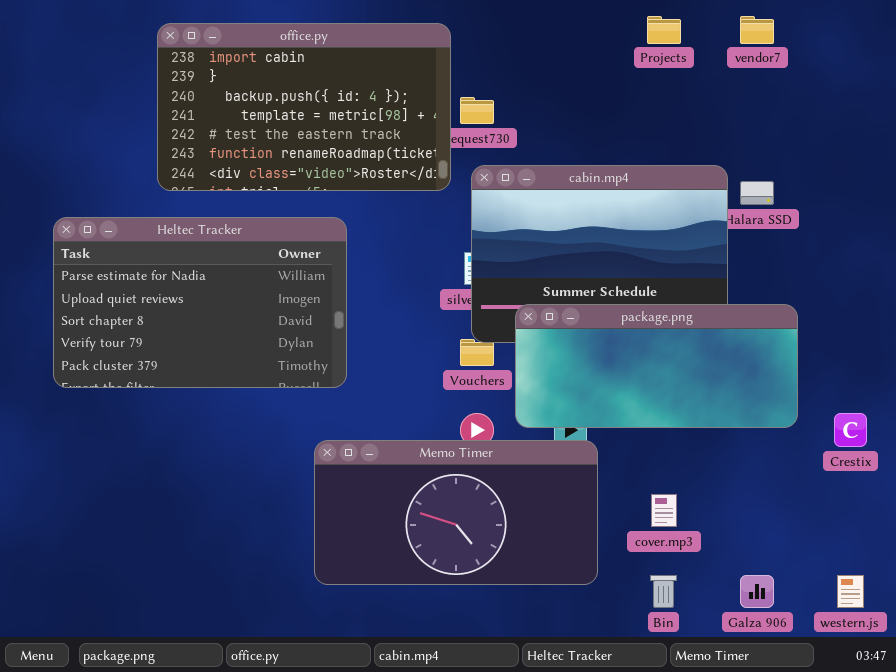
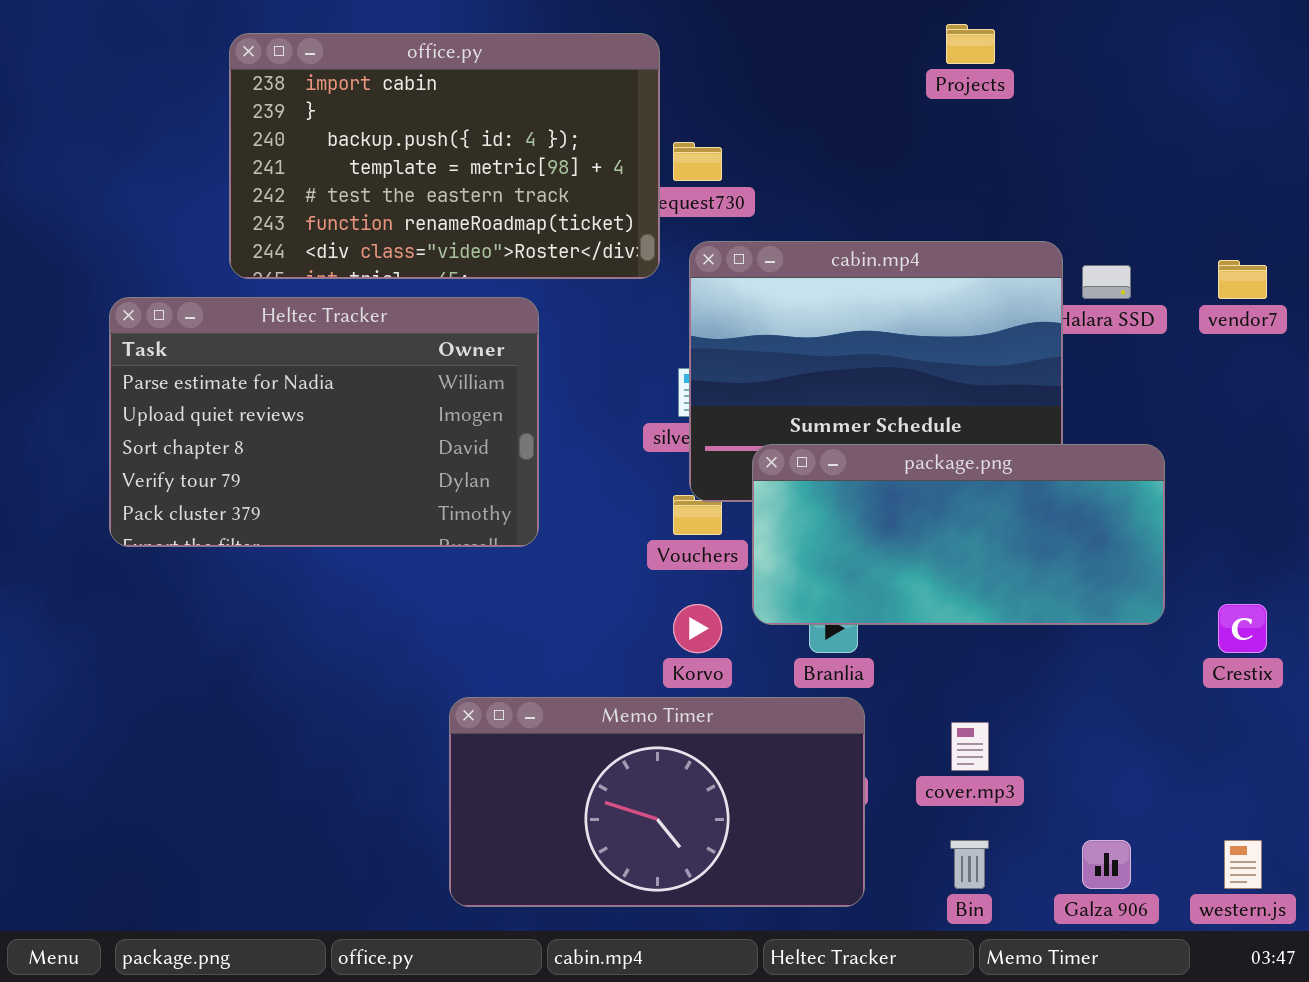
vendor7: [740,16,774,44] -> [1218,260,1267,299], moved
Heltec Tracker: [53,217,347,388] -> [109,297,539,547], moved
Memo Timer: [314,440,598,585] -> [449,697,865,907], moved

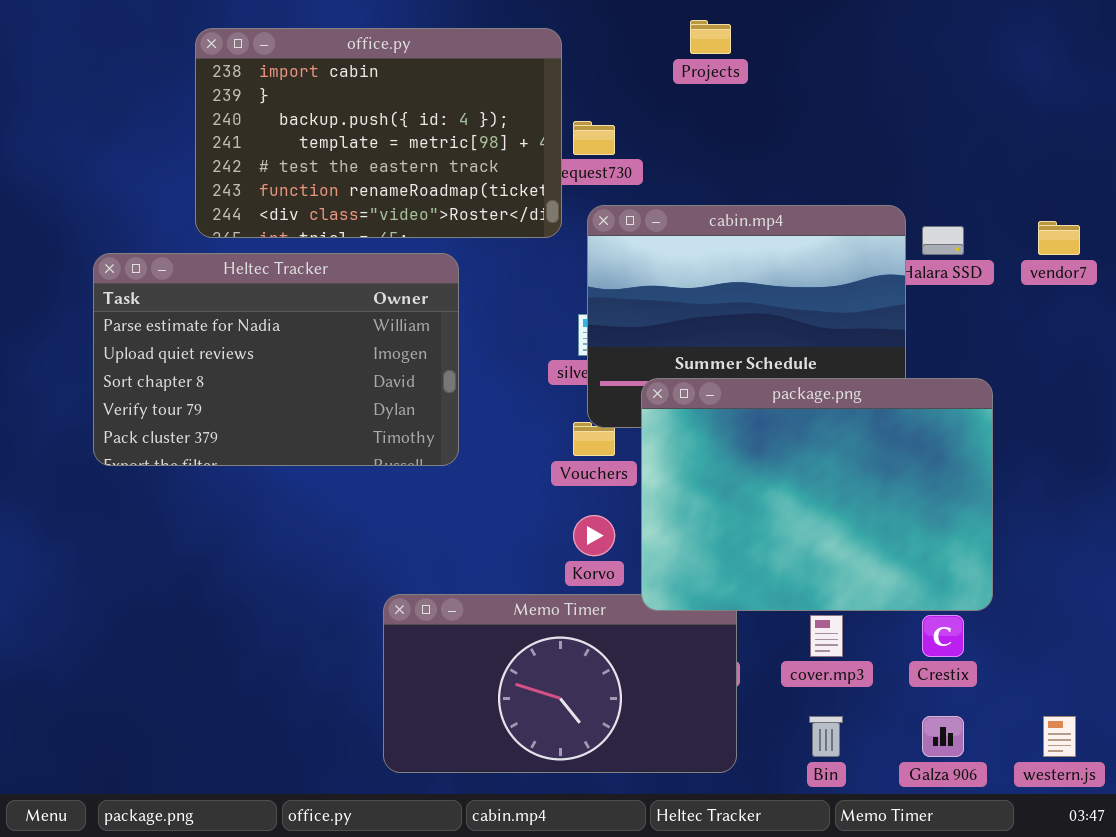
Projects: [946,24,995,64] -> [690,20,731,54], moved
package.png: [752,444,1165,625] -> [641,378,993,611], resized
Crestix: [1218,604,1267,653] -> [922,615,964,657], moved

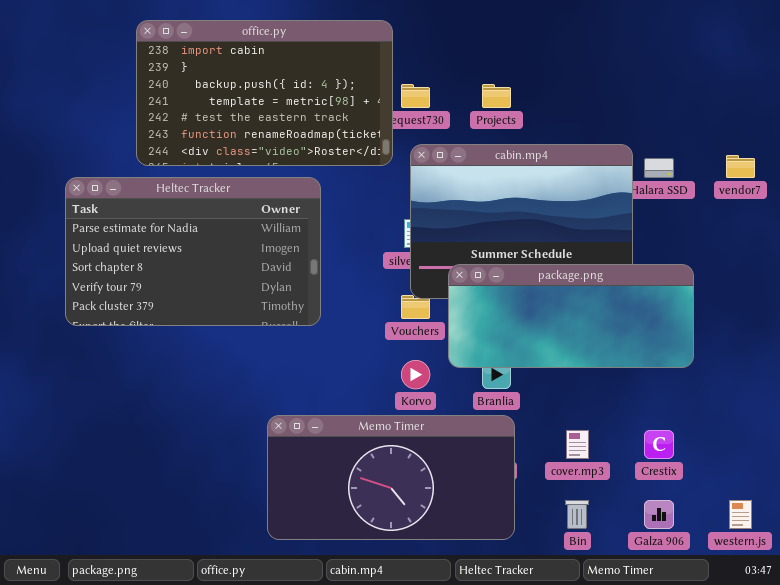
Projects: [690,20,731,54] -> [482,84,511,108], moved
package.png: [641,378,993,611] -> [448,264,694,368], resized

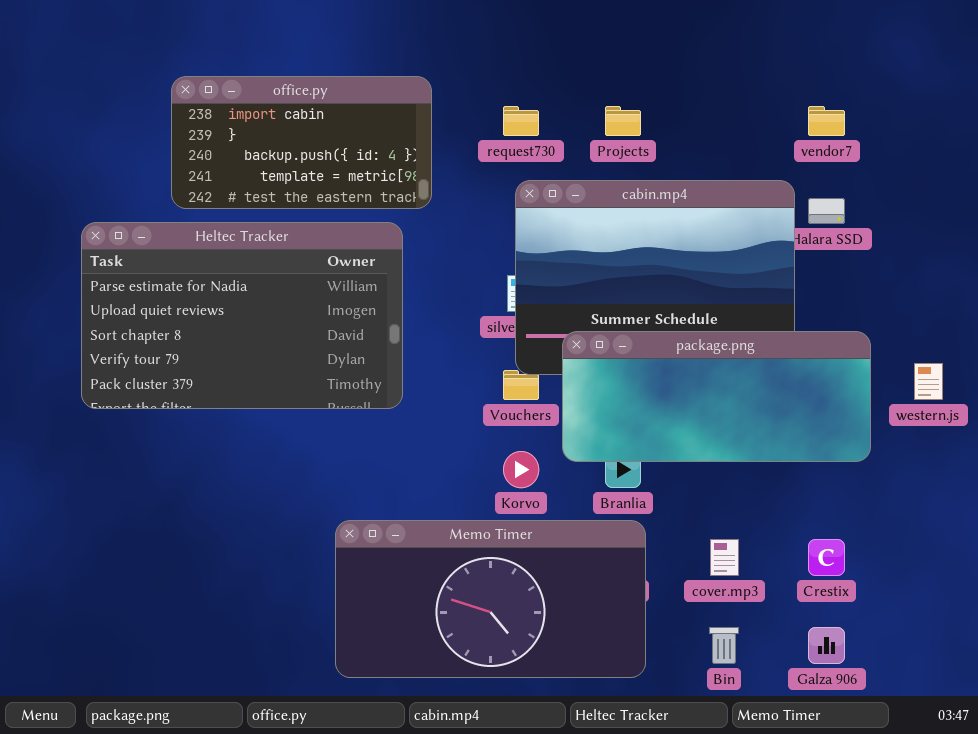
office.py: [136,20,393,166] -> [171,76,432,209], resized
vendor7: [726,155,755,178] -> [808,106,845,136], moved
western.js: [729,500,752,529] -> [914,363,943,400], moved

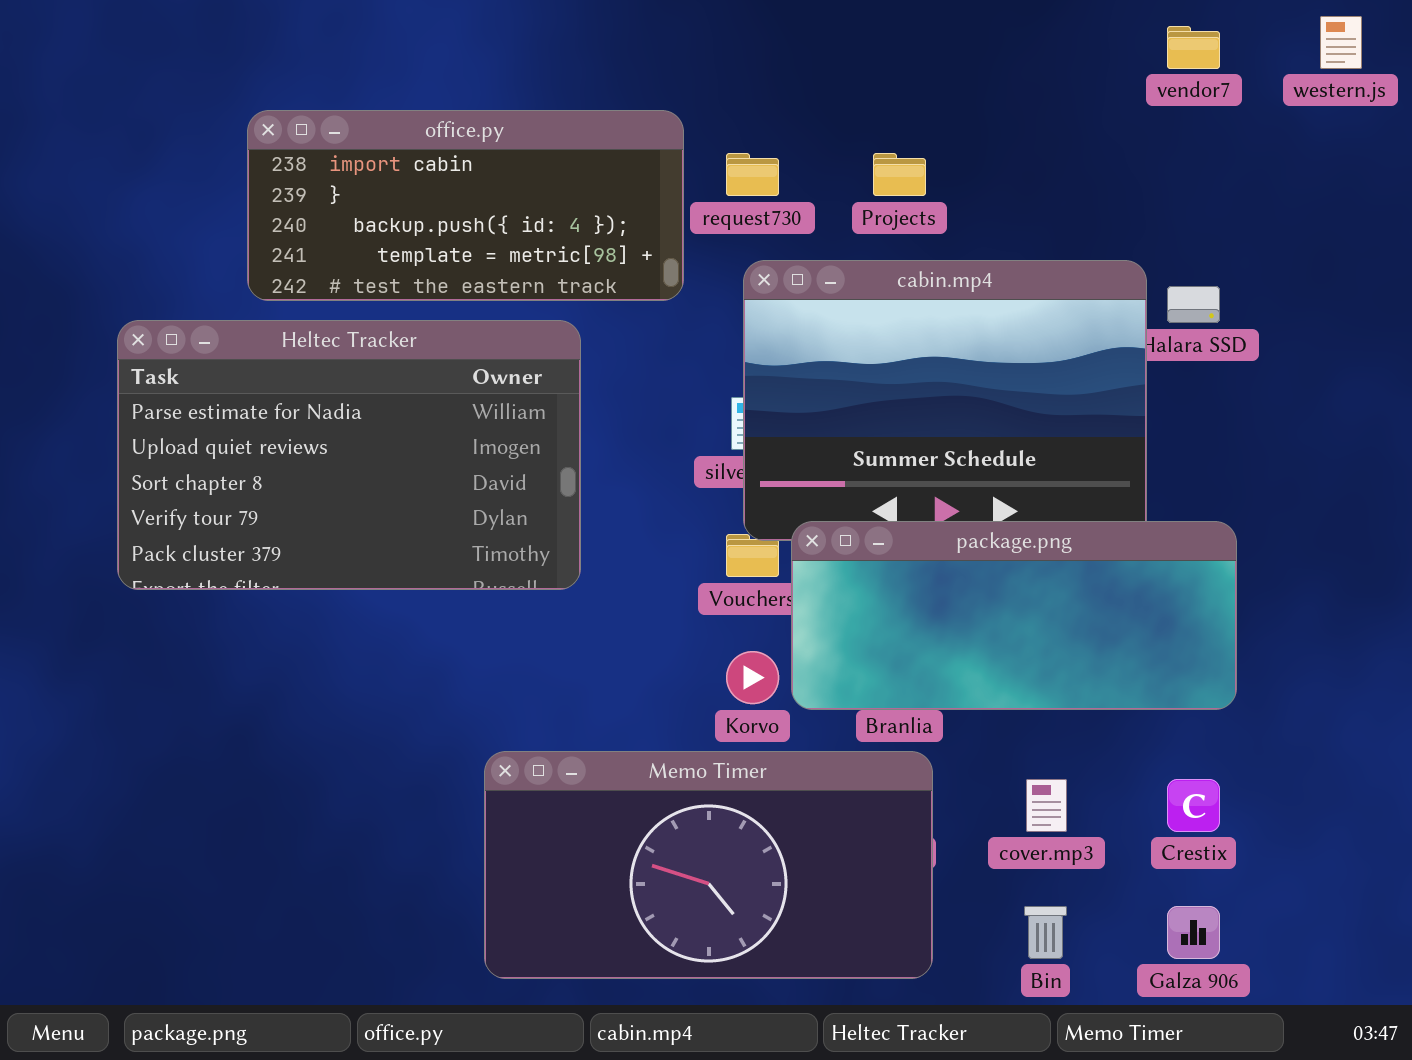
office.py: [171,76,432,209] -> [247,110,684,301], resized
vendor7: [808,106,845,136] -> [1167,26,1220,69], moved
package.png: [562,331,871,462] -> [791,521,1237,710], moved
western.js: [914,363,943,400] -> [1320,16,1362,69], moved

